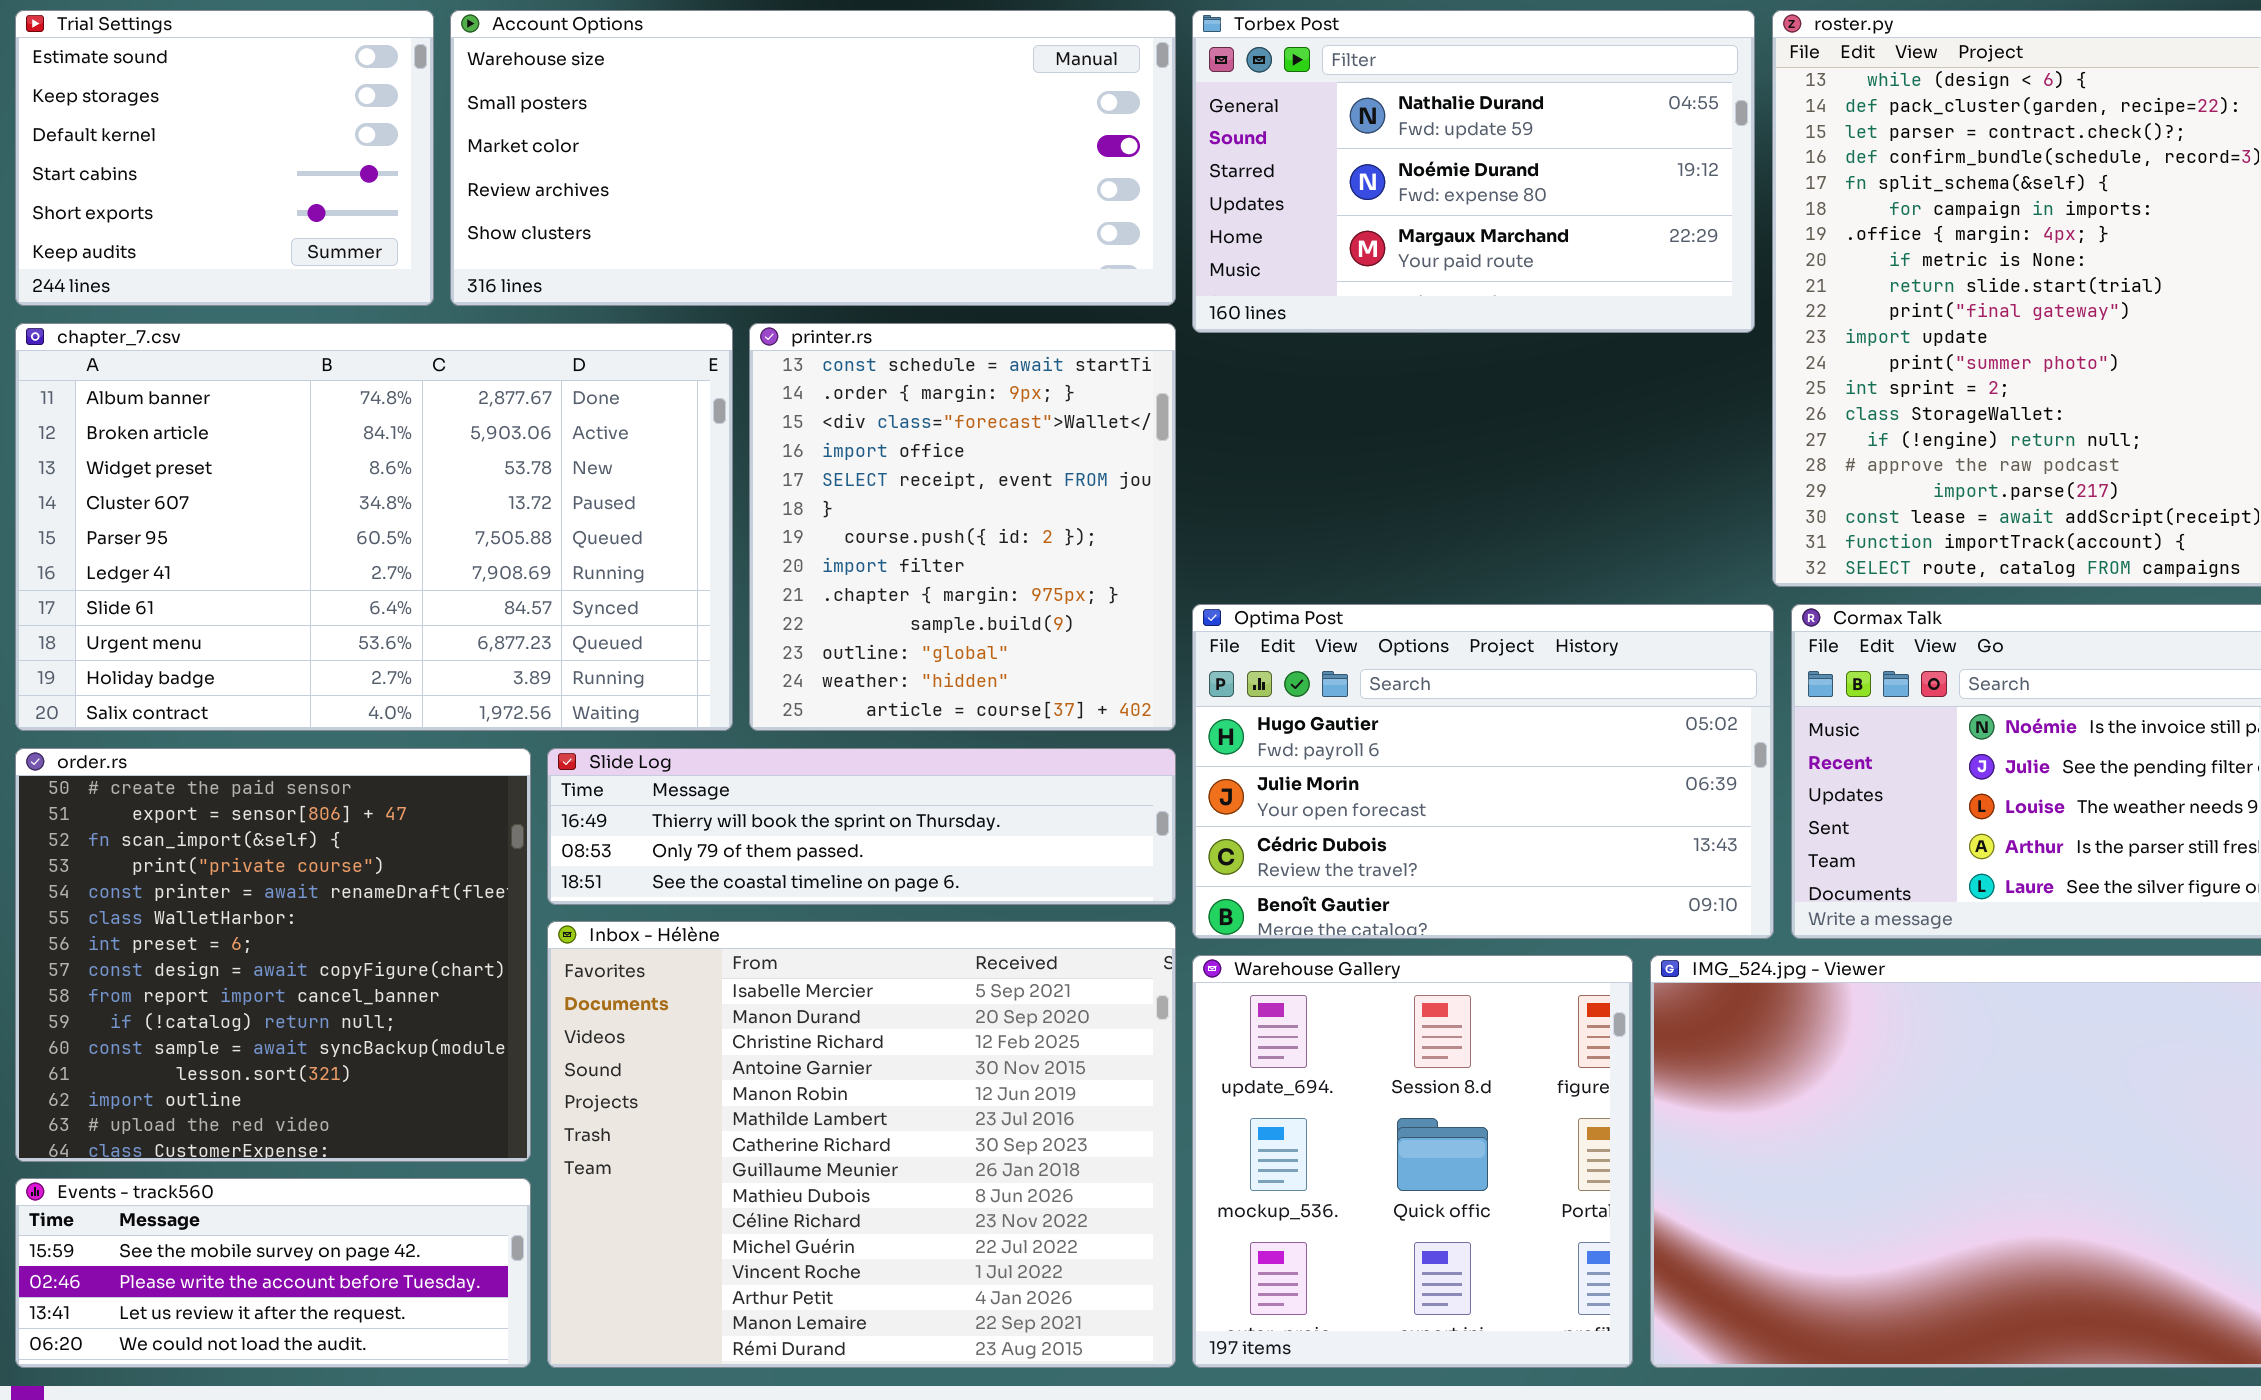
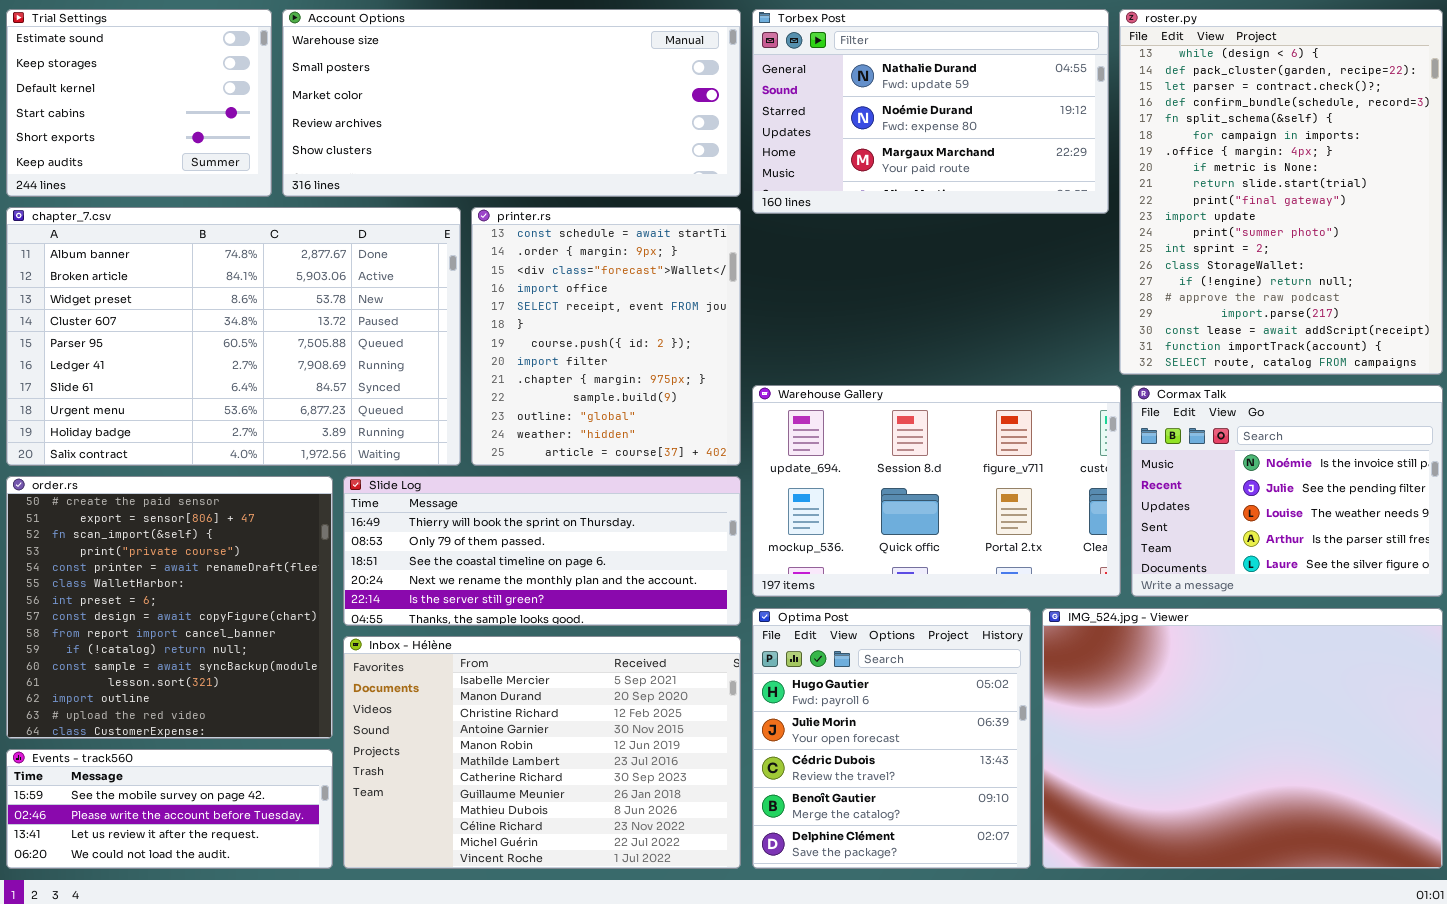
Optima Post: [1192,604,1774,939] -> [752,608,1031,869], moved, resized
Slide Log: [547,748,1176,905] -> [343,476,741,626], resized
Inbox - Hélène: [547,921,1176,1368] -> [343,636,741,869], resized
Warehouse Gallery: [1192,955,1633,1368] -> [752,385,1121,597], moved, resized

